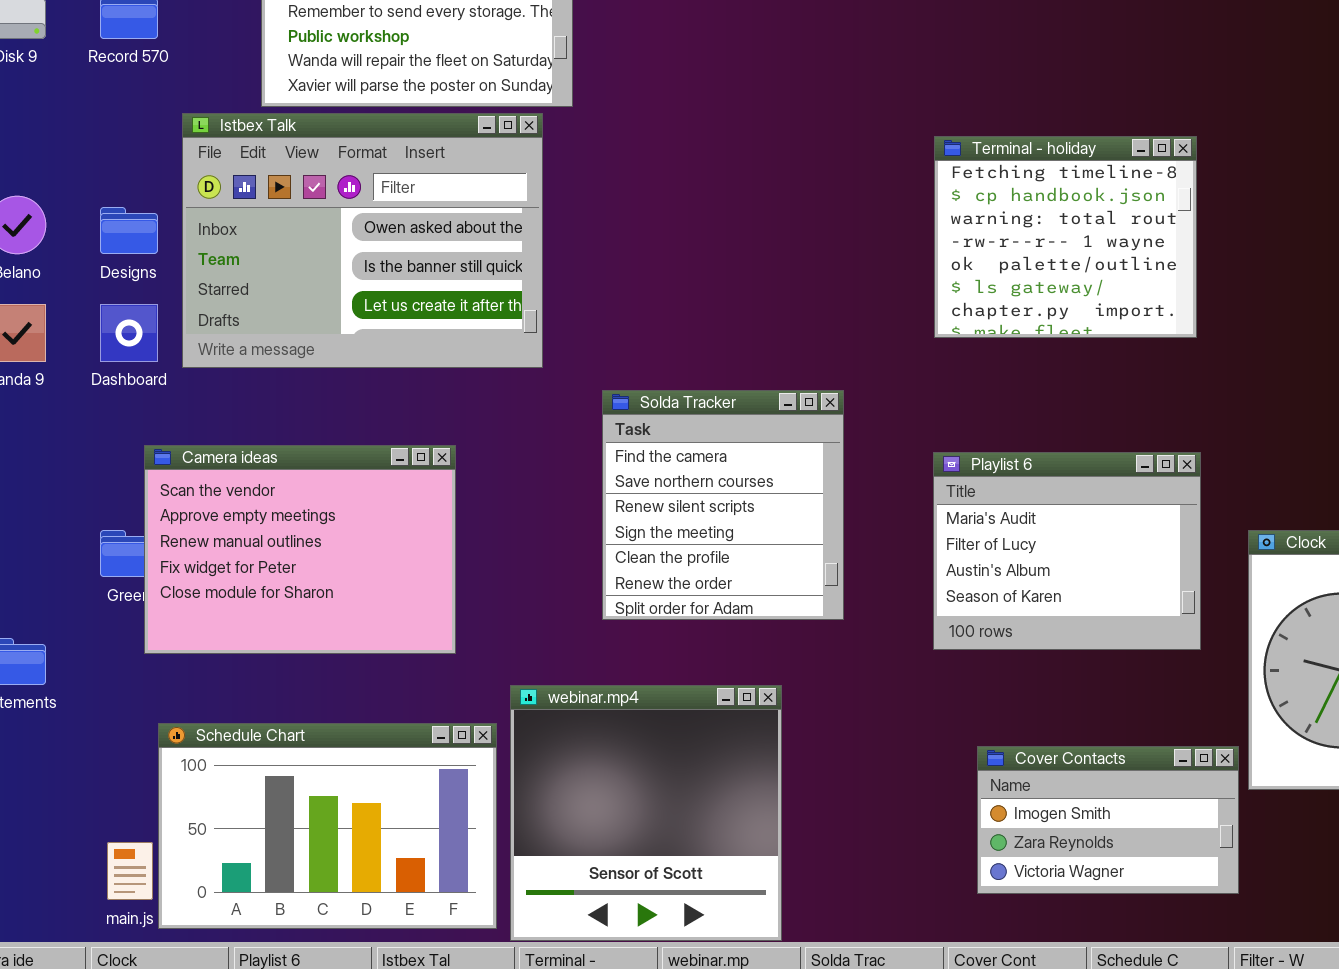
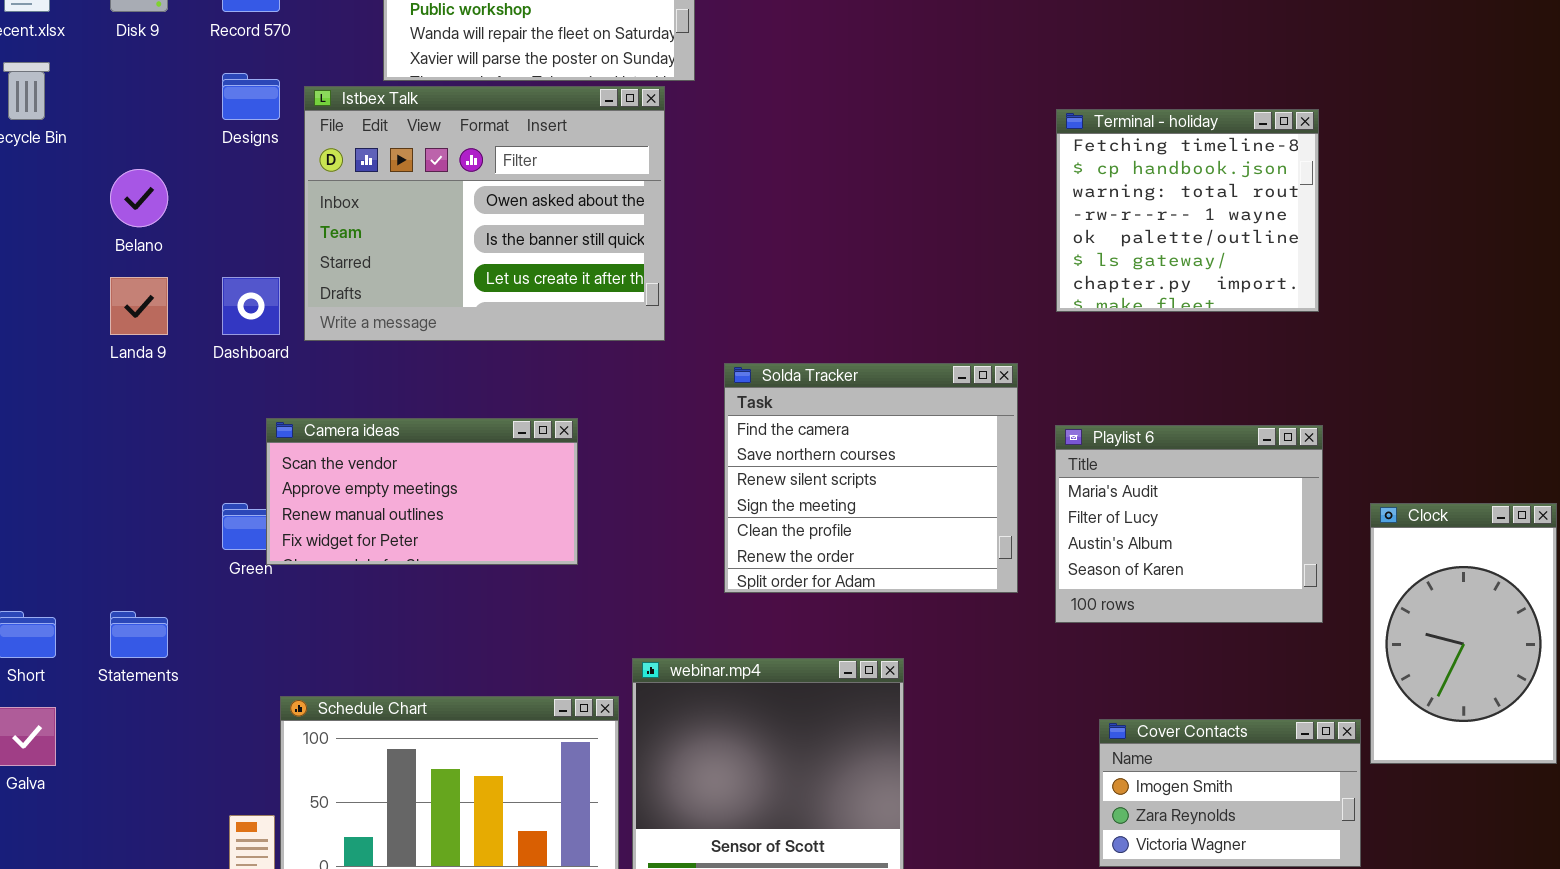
Designs: [100,207,158,254] -> [222,73,280,120], moved
Solda Tracker: [602,390,844,620] -> [724,363,1018,593], resized
Camera ideas: [144,445,456,654] -> [266,418,578,565], resized

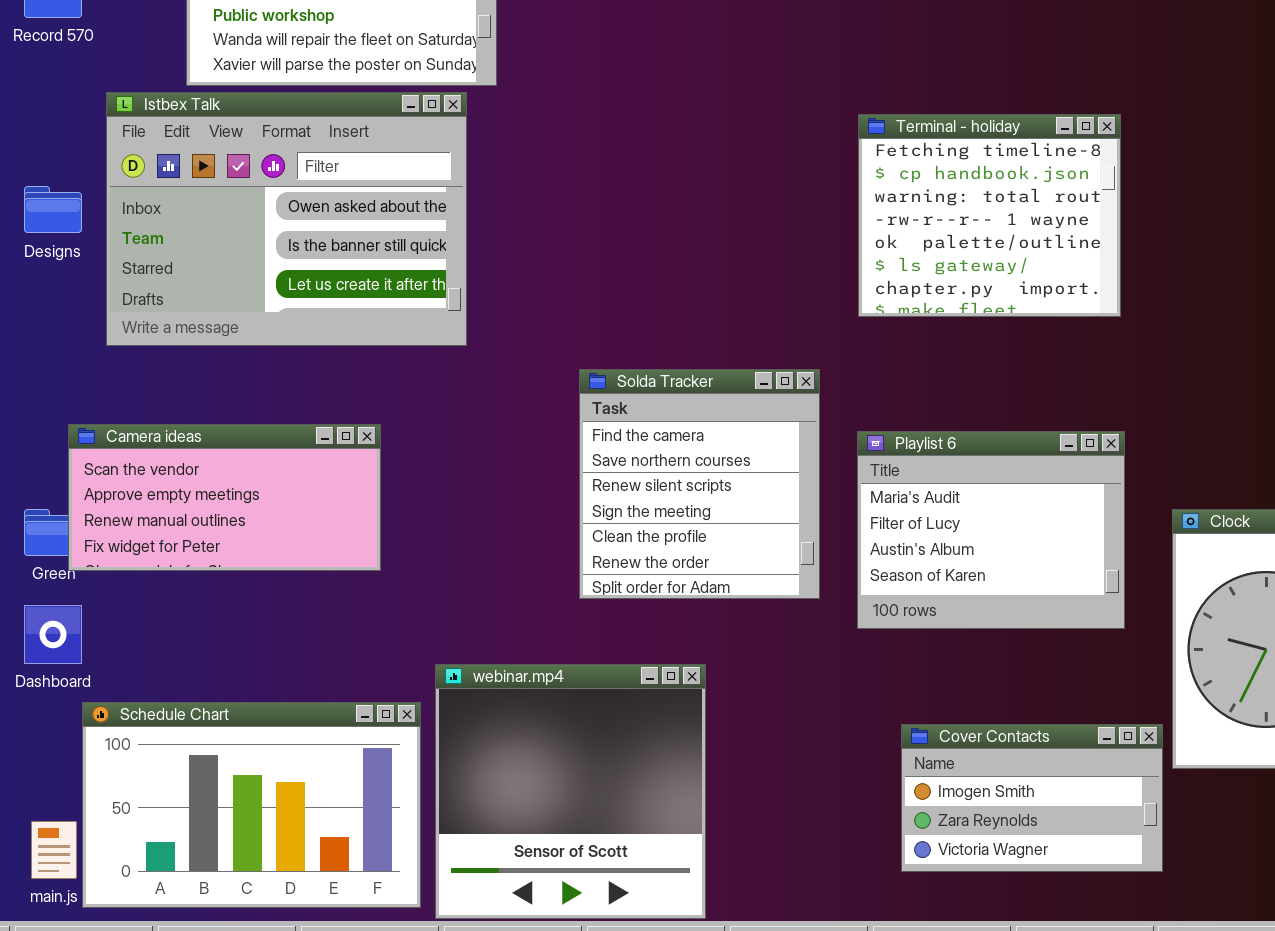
Designs: [222,73,280,120] -> [24,186,82,233], moved
Dashboard: [222,277,280,335] -> [24,605,82,664], moved
Solda Tracker: [724,363,1018,593] -> [579,369,820,599], resized

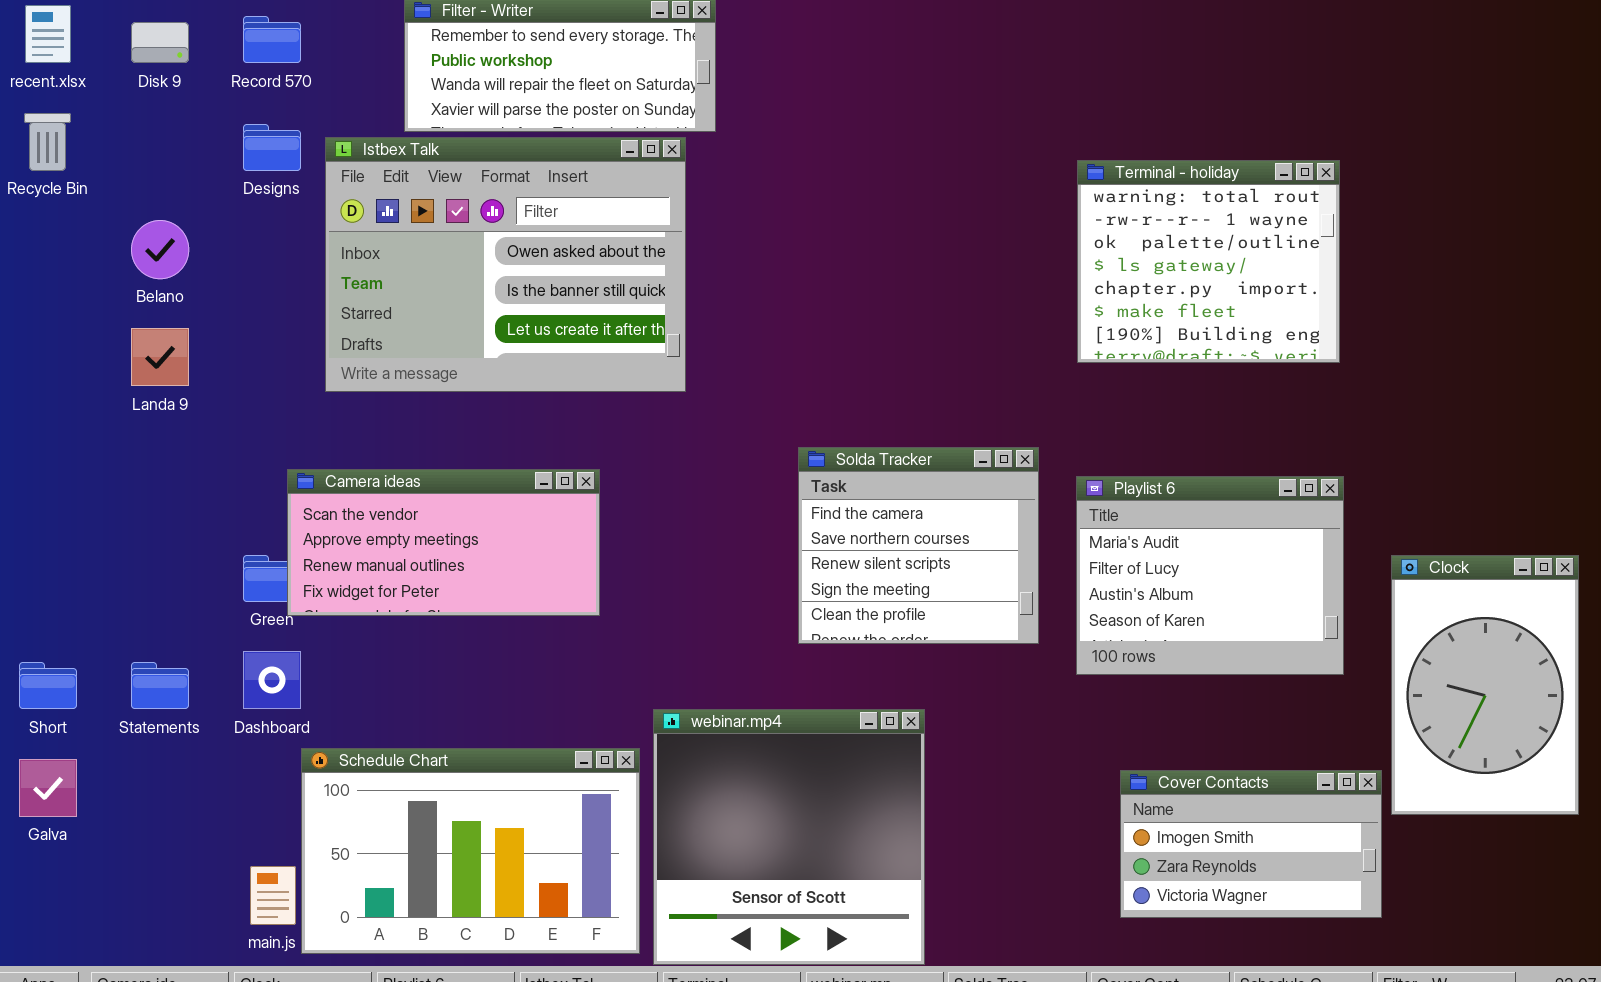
Terminal - holiday: [858,114,1121,317] -> [1077,160,1340,363], scrolled down 2 rows
Designs: [24,186,82,233] -> [243,124,301,171], moved
Solda Tracker: [579,369,820,599] -> [798,447,1039,644], resized

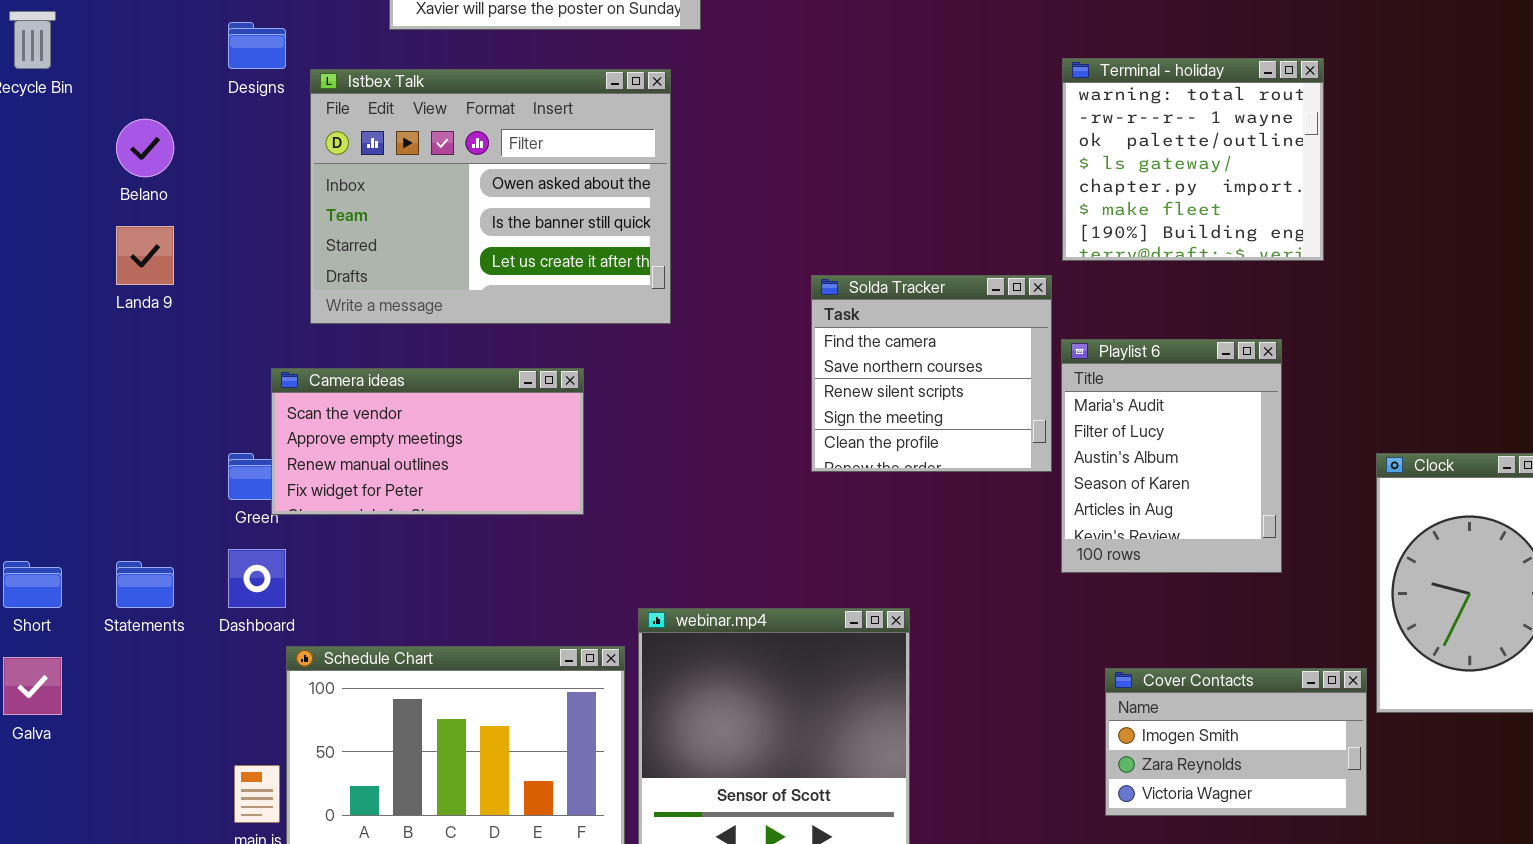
Istbex Talk: [325,137,686,392] -> [310,69,671,324], moved
Solda Tracker: [798,447,1039,644] -> [811,275,1052,472], moved
Playlist 6: [1076,476,1344,675] -> [1061,339,1282,573], resized

